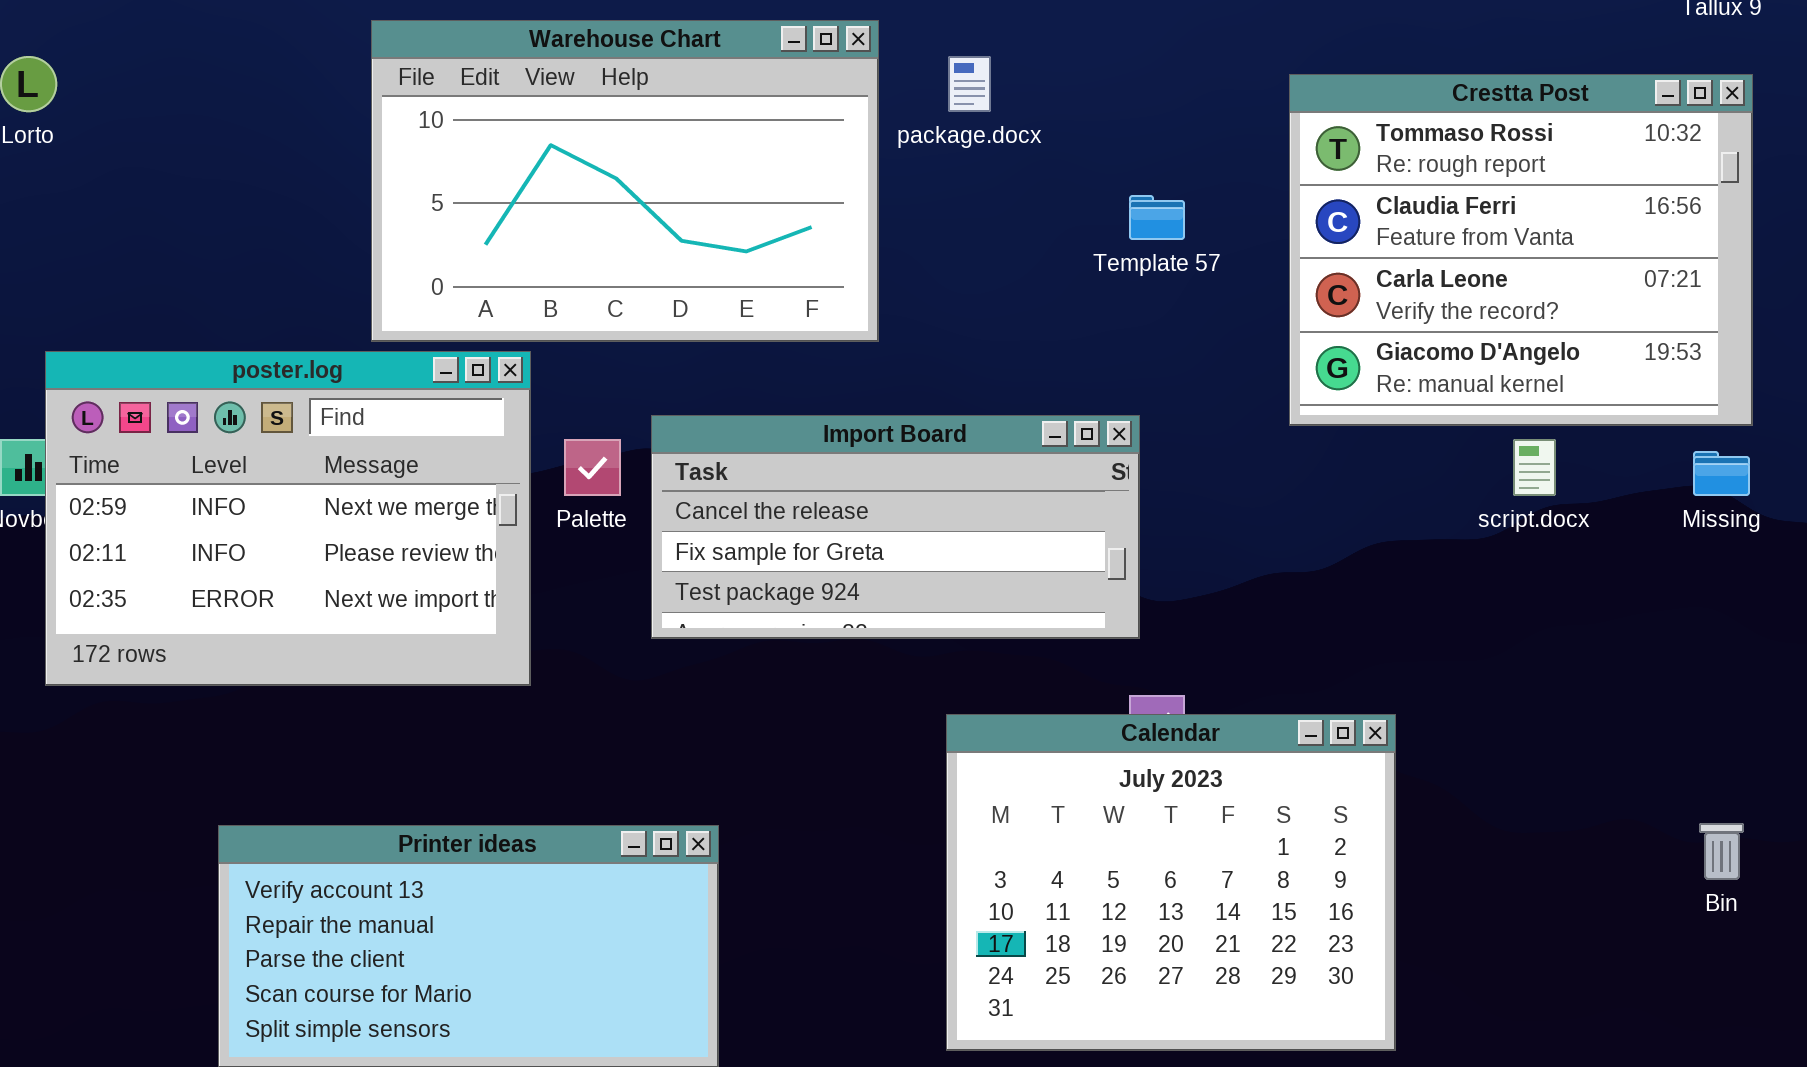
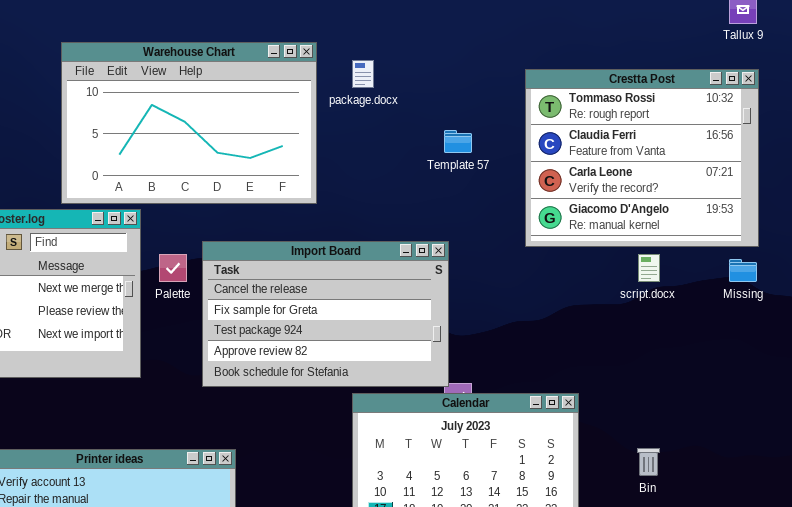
Import Board: [651,415,1140,639] -> [202,241,449,387], resized
Bin: [1699,823,1744,880] -> [637,448,660,476], moved

